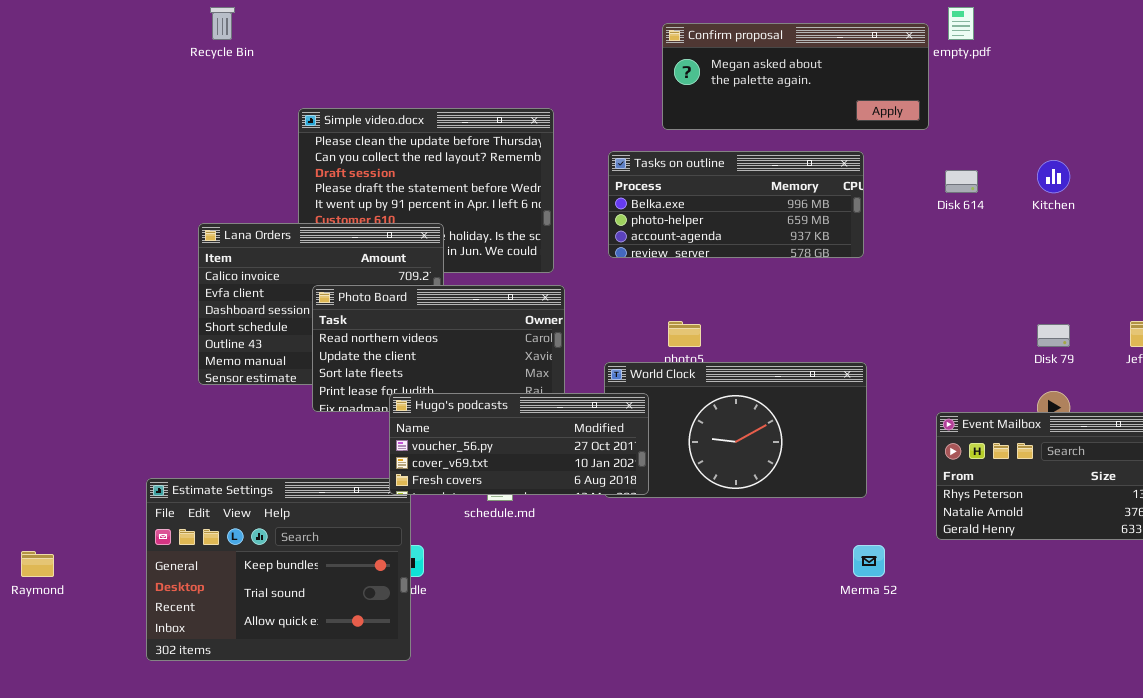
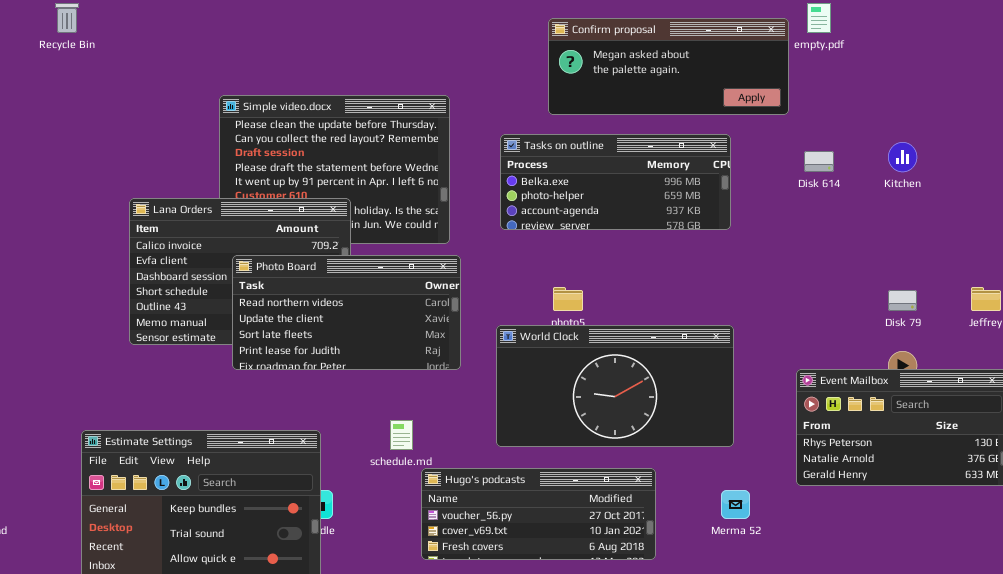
Recycle Bin: [210,7,235,40] -> [55,3,79,33], moved
Hugo's podcasts: [389,393,649,495] -> [421,468,656,560], moved

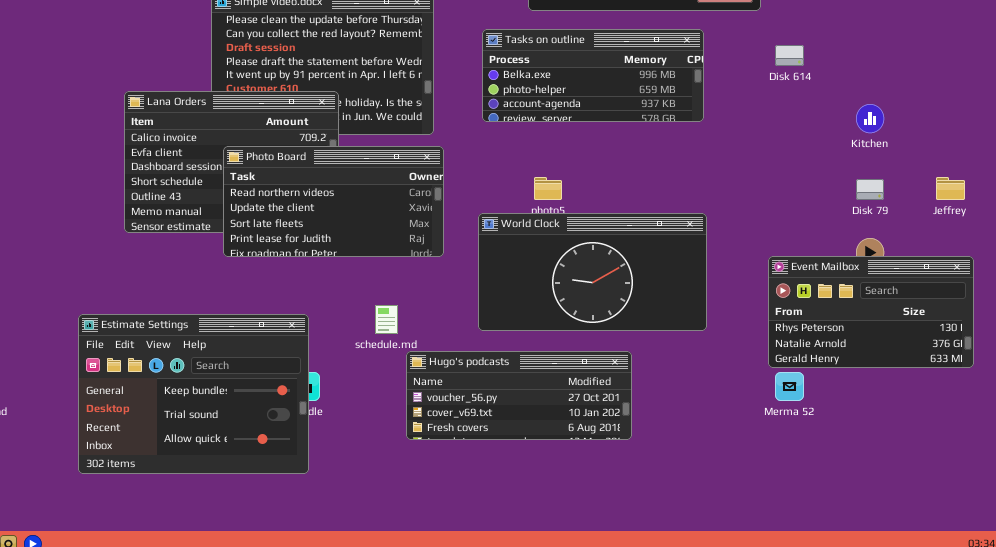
Kitchen: [888,142,917,172] -> [856,104,884,133], moved
Merma 52: [721,490,750,519] -> [775,372,804,401], moved

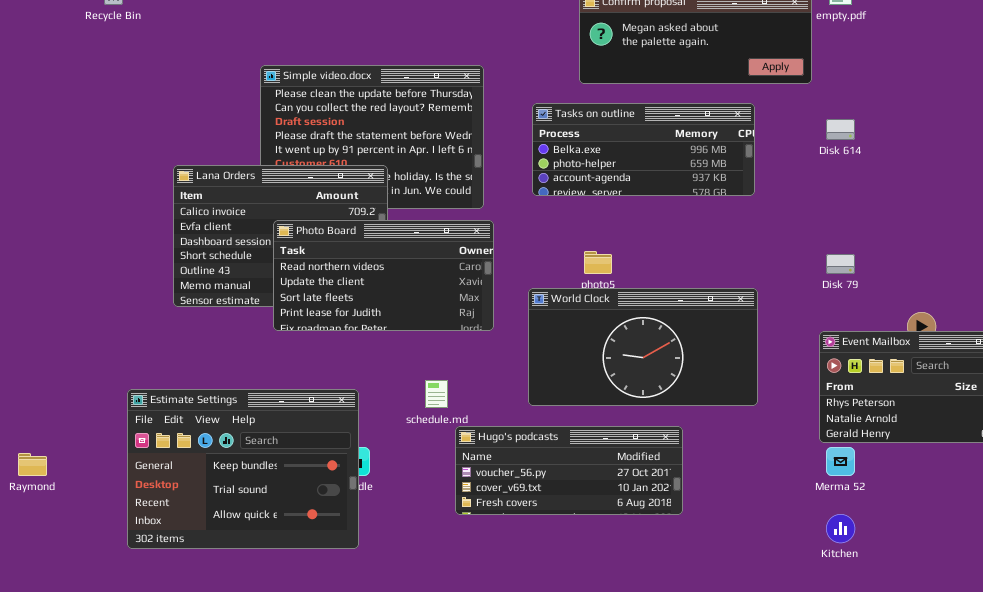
Kitchen: [856,104,884,133] -> [826,514,855,543], moved
Disk 79: [856,179,884,200] -> [826,254,855,274], moved

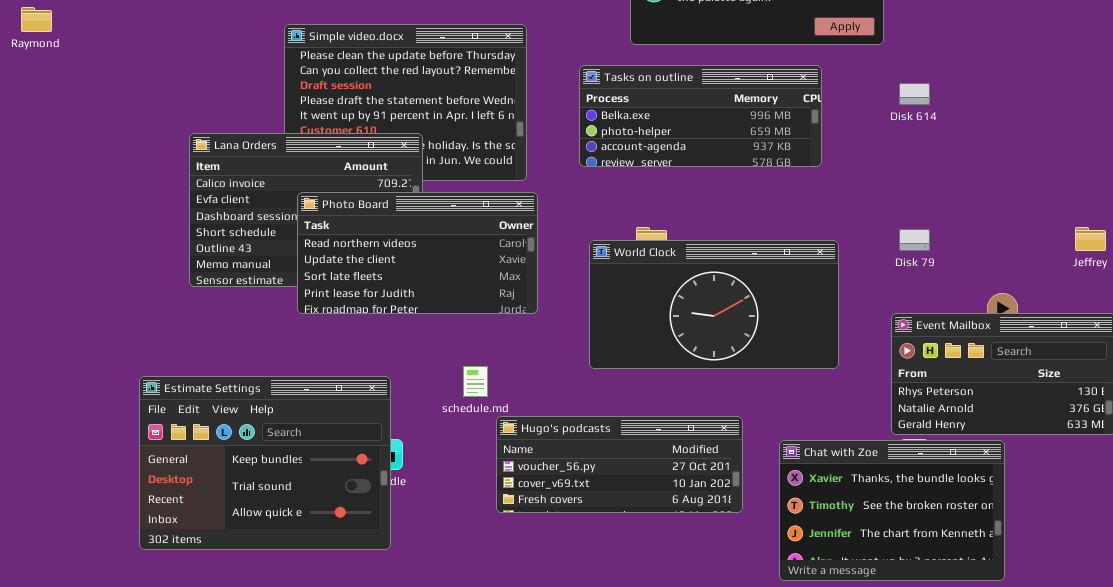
World Clock: [528,288,758,406] -> [589,240,839,369], moved
Chat with Zoe: none -> [779,440,1005,581], opened
Raymond: [18,453,47,476] -> [21,7,52,32], moved

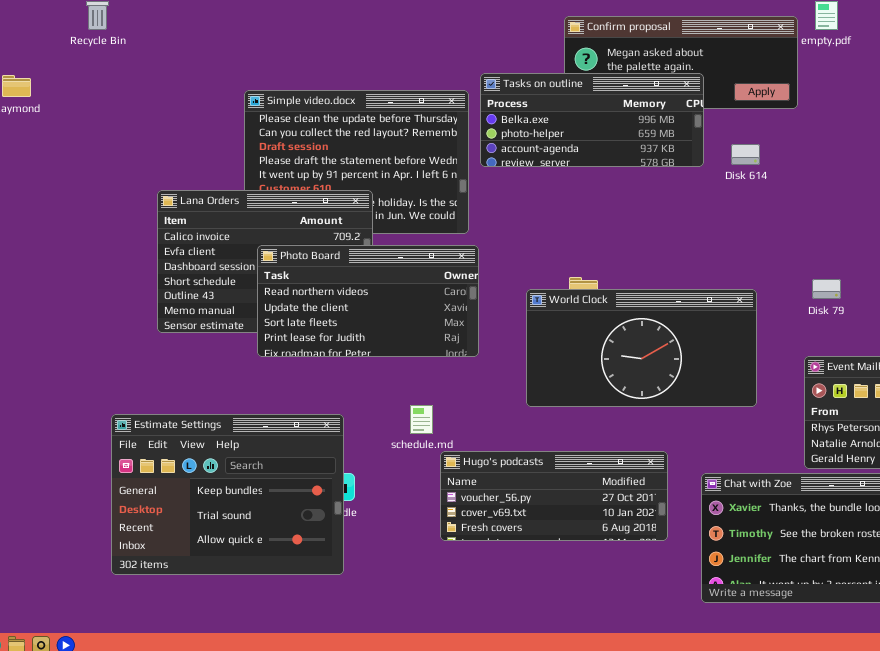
Tasks on outline: [579,65,822,167] -> [480,73,704,167], moved
Disk 614: [899,83,930,105] -> [731,144,760,165], moved

